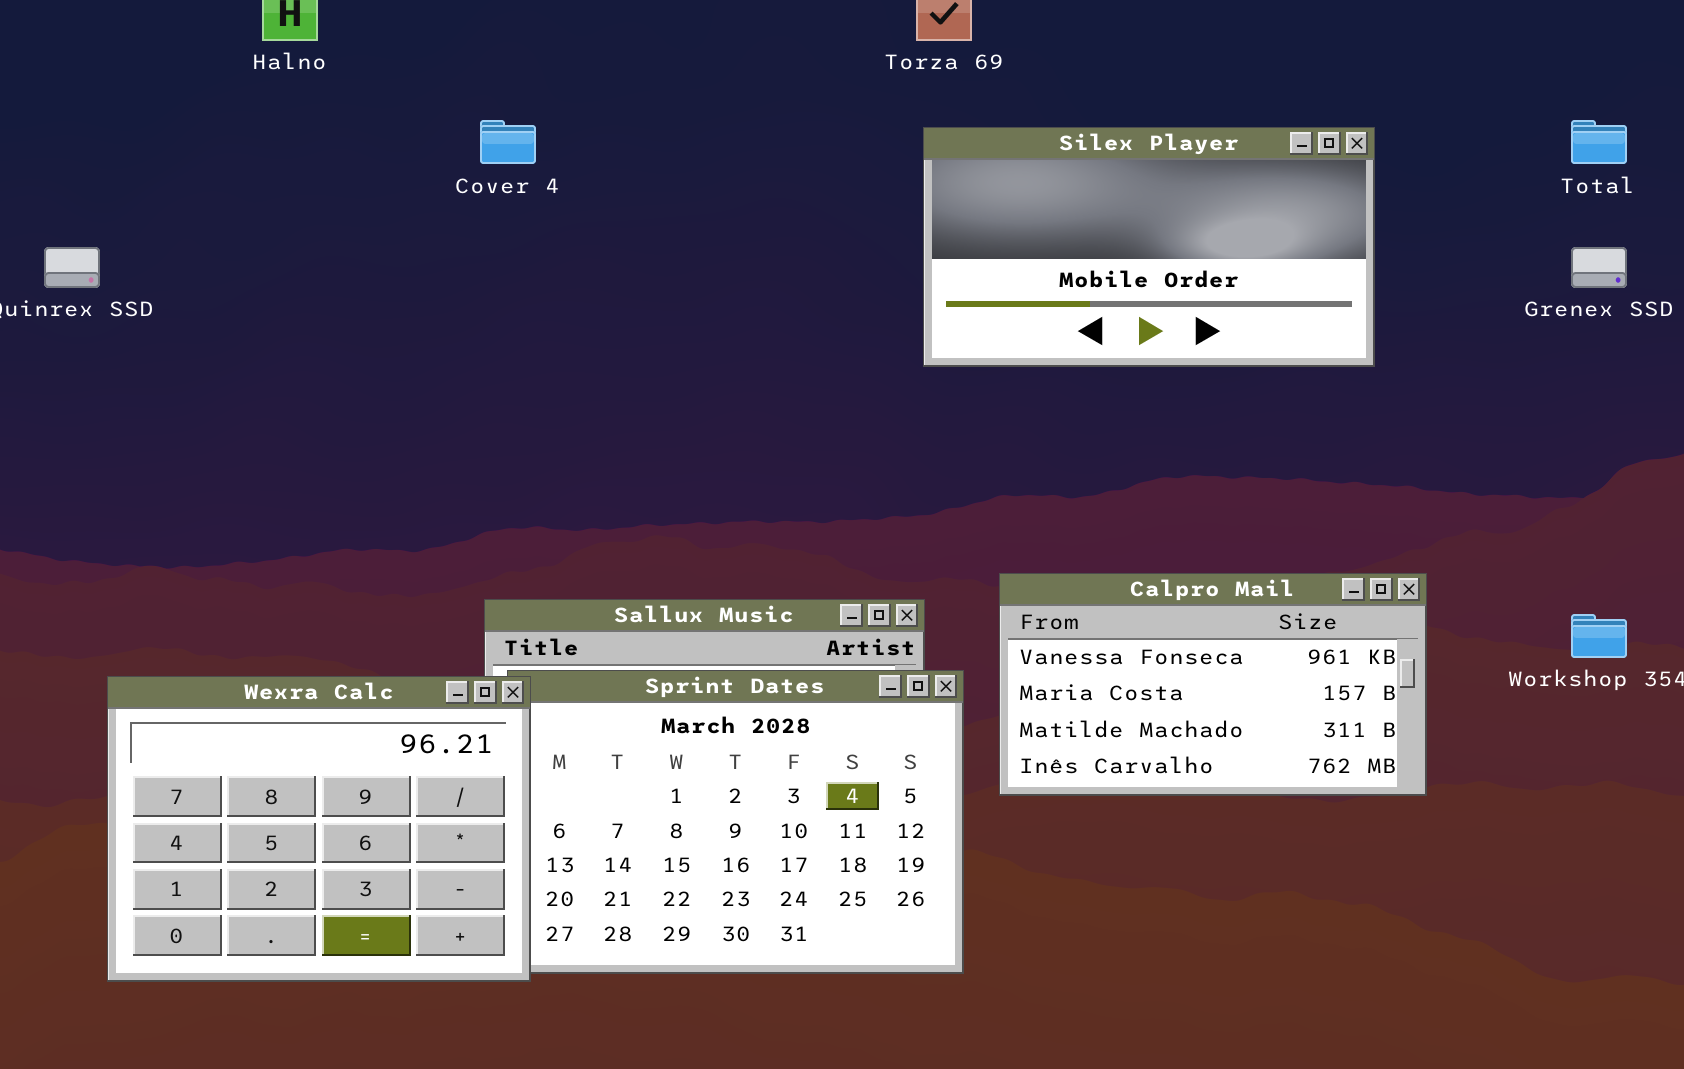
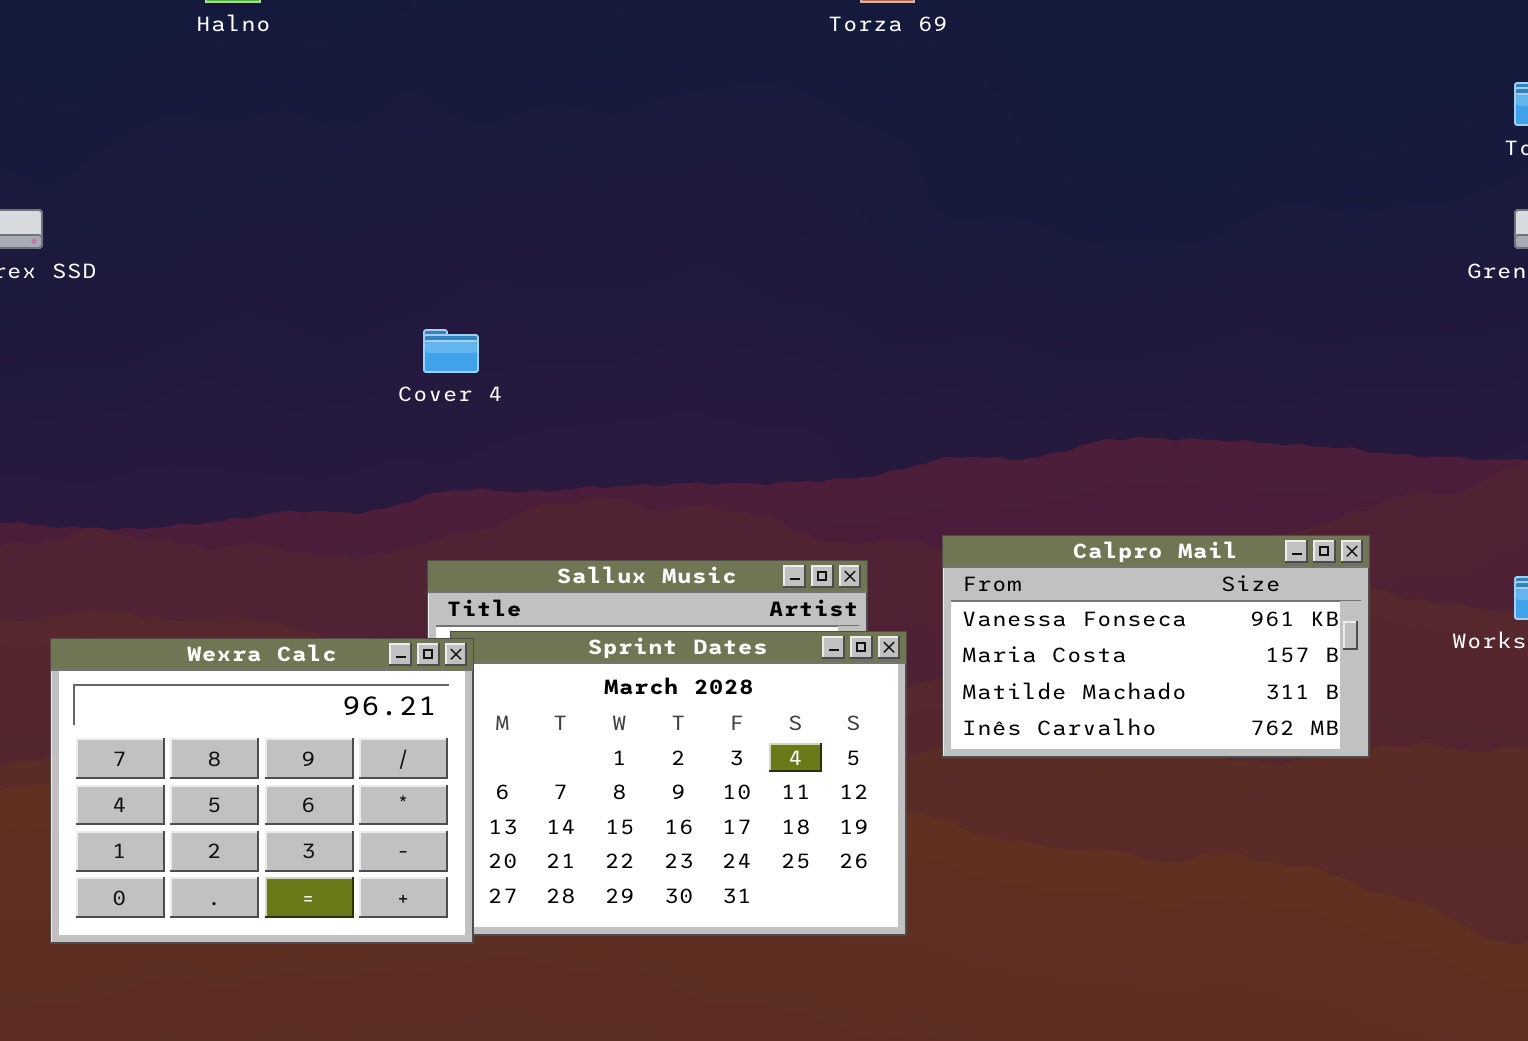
Cover 4: [480,120,536,164] -> [423,329,479,373], moved
Silex Player: [923,127,1375,367] -> none, closed

